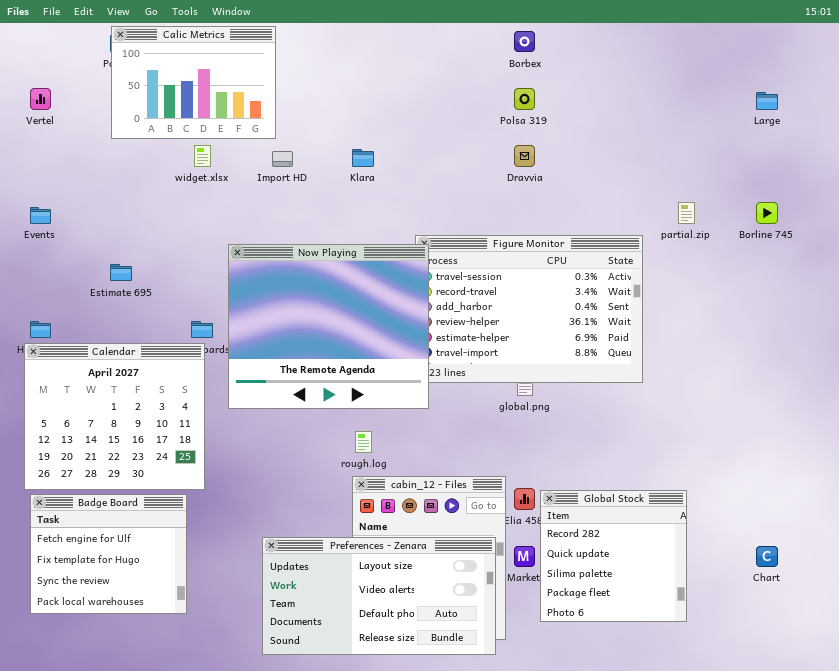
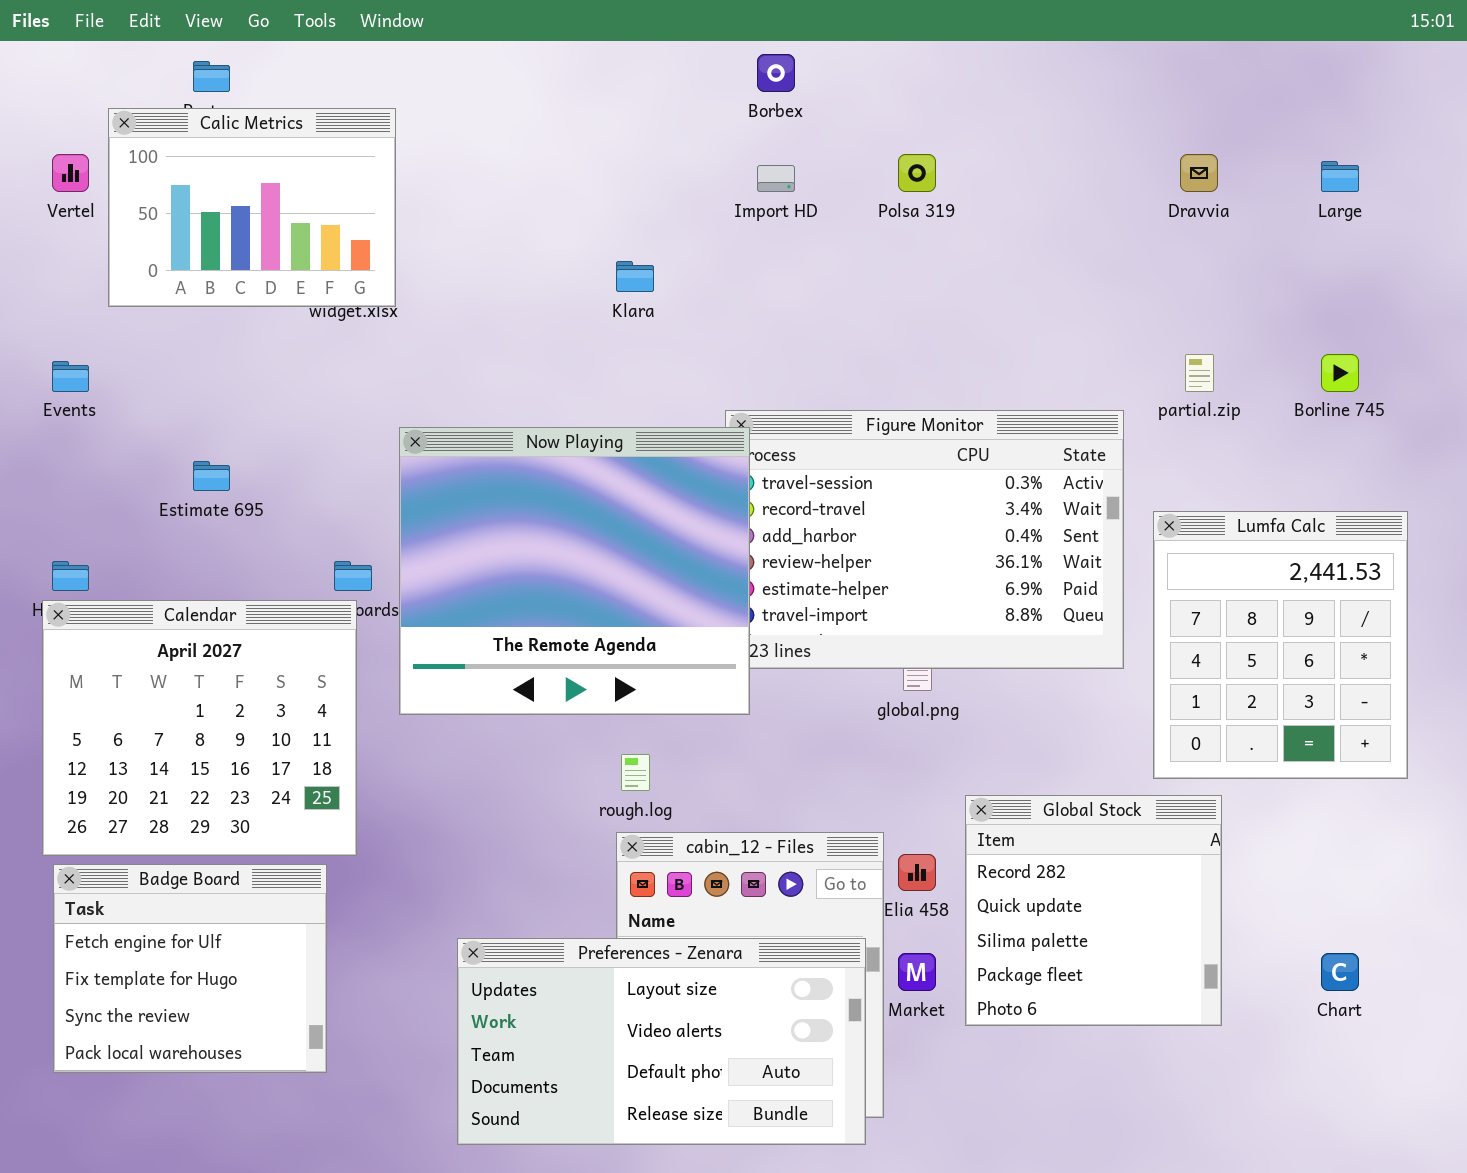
Calic Metrics: [111,26,276,139] -> [108,108,396,307], moved
Borbex: [514,31,535,52] -> [757,54,795,92], moved
Dravvia: [514,145,535,167] -> [1180,154,1218,192], moved
Import HD: [272,151,293,167] -> [757,165,795,192], moved
Lumfa Calc: none -> [1153,511,1408,779], opened
Global Stock: [540,490,687,622] -> [965,795,1222,1026], moved

